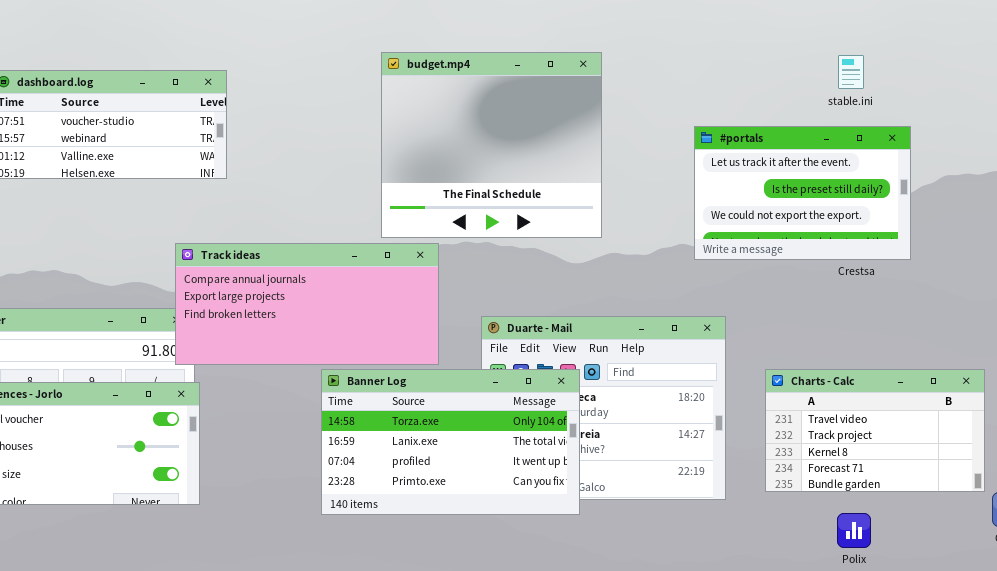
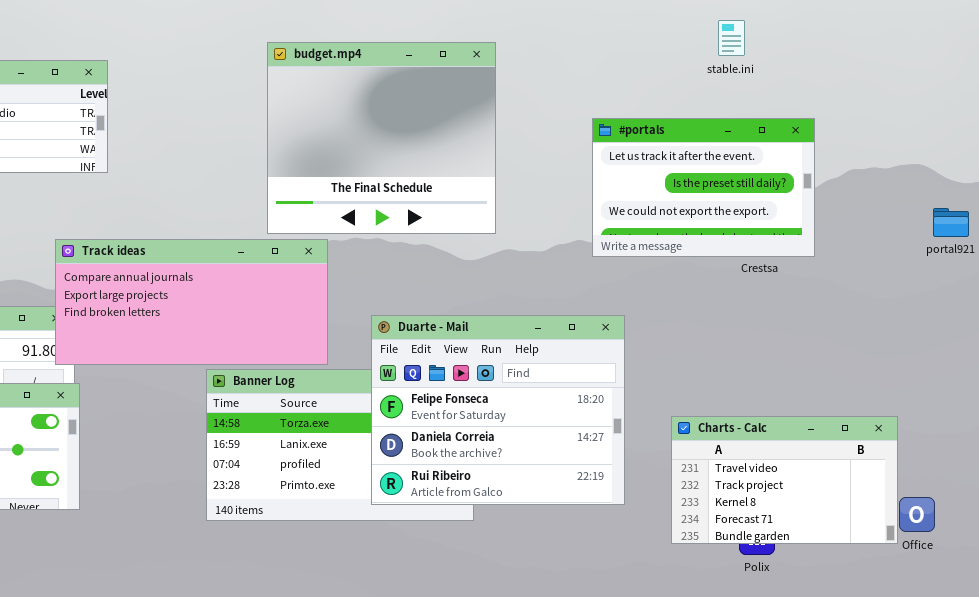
stable.ini: [838,55,864,89] -> [718,20,745,56], moved
Duarte - Mail: [481,316,726,500] -> [371,315,625,505], raised
Charts - Calc: [765,369,985,492] -> [671,416,898,544], moved

